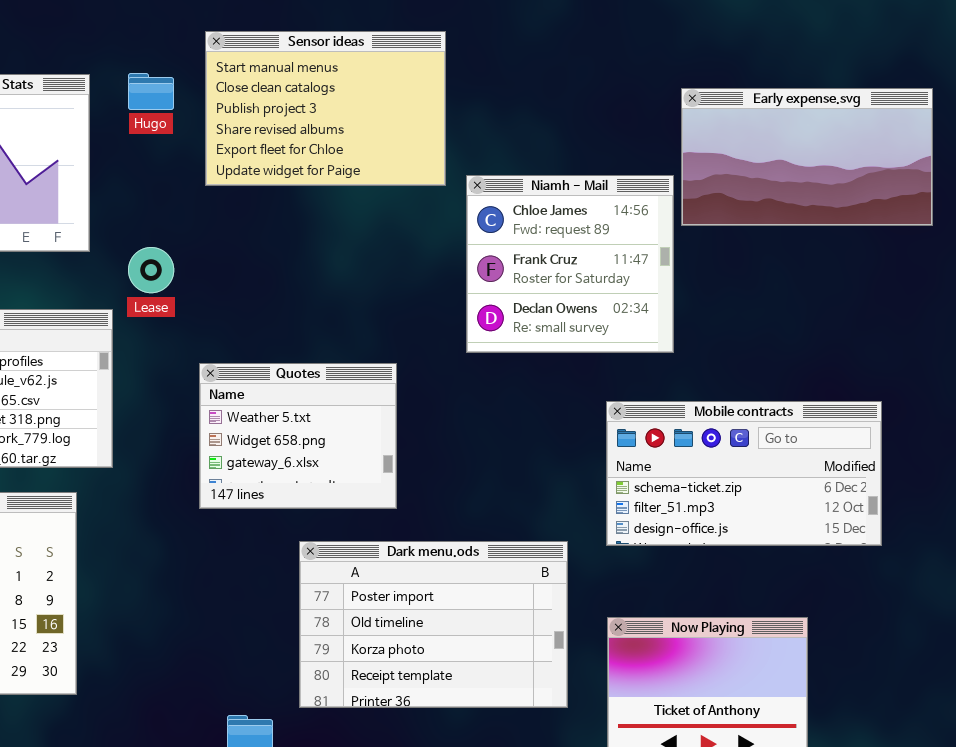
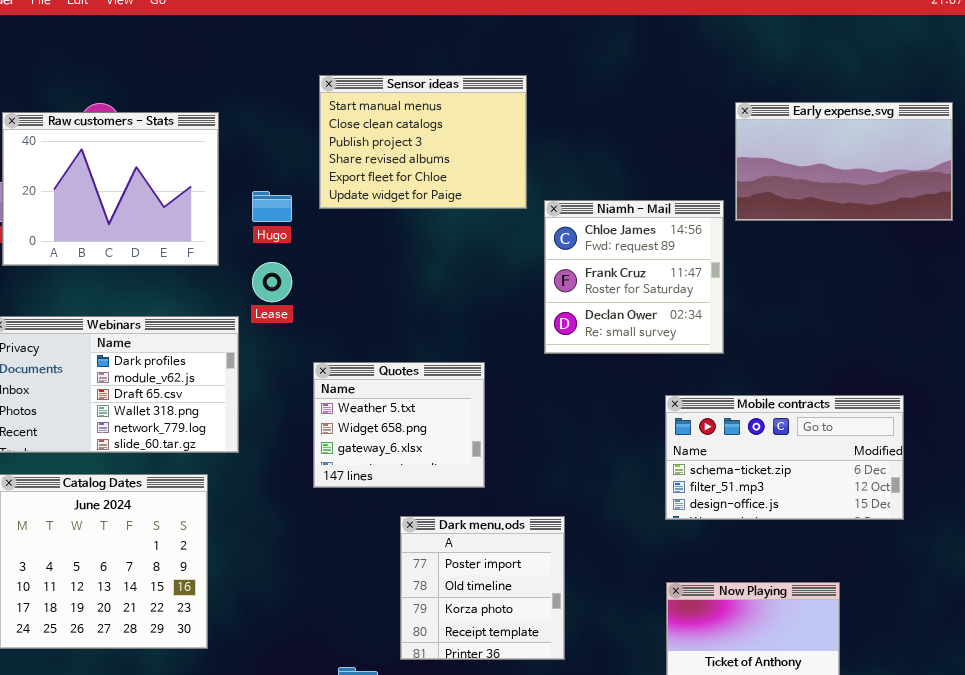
Hugo: [128,73,174,110] -> [252,191,292,222], moved
Early expense.svg: [681,88,933,226] -> [735,102,953,221], moved
Dark menu.ods: [299,541,568,708] -> [400,516,565,660], resized

